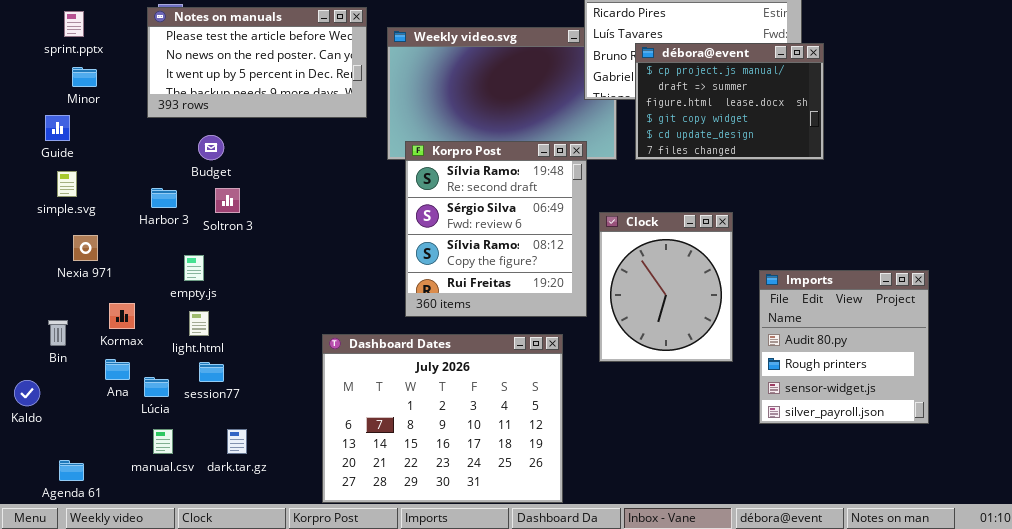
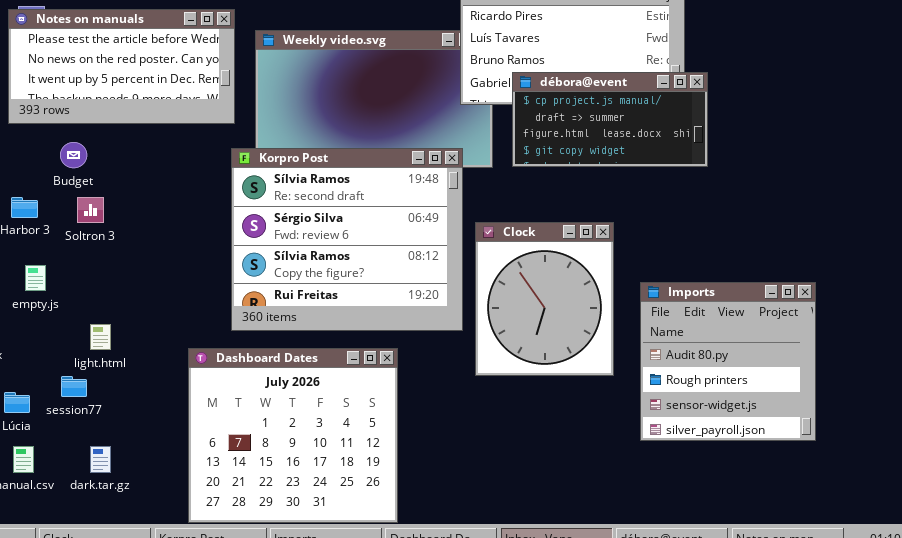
débora@event: [635,43,824,160] -> [512,72,708,167], resized
Korpro Post: [405,141,587,317] -> [231,148,463,331], resized
empty.js: [184,255,204,281] -> [25,265,46,291], moved
light.html: [189,311,209,336] -> [90,324,111,350], moved
Dashboard Dates: [322,334,563,503] -> [188,348,398,523], resized

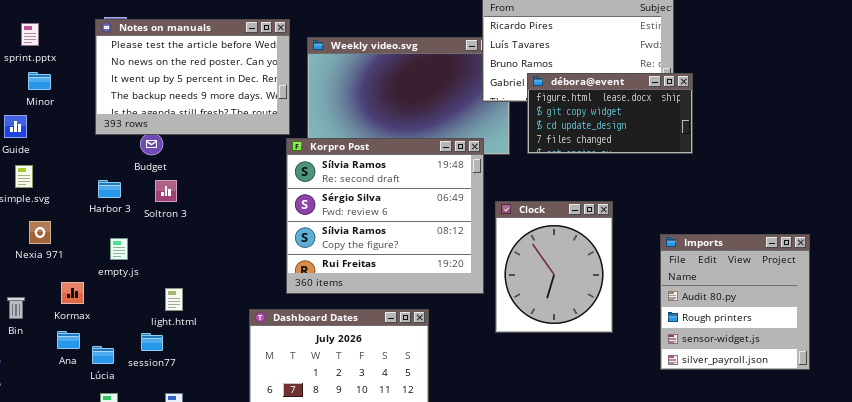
Notes on manuals: [8,9,235,124] -> [95,19,290,135], resized
débora@event: [512,72,708,167] -> [527,73,693,154], scrolled down 2 rows
Imports: [640,282,816,441] -> [660,234,810,370], moved

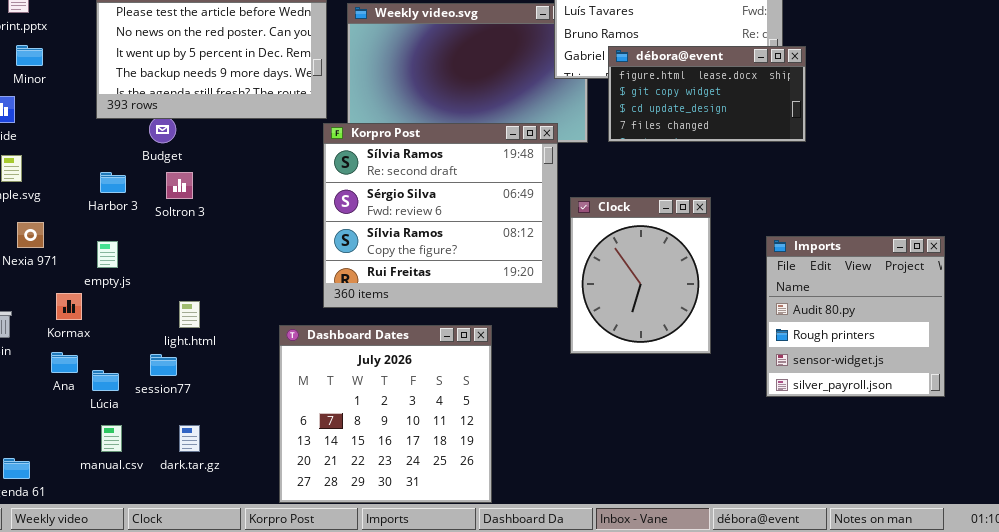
empty.js: [110,238,128,260] -> [97,241,118,268], moved

